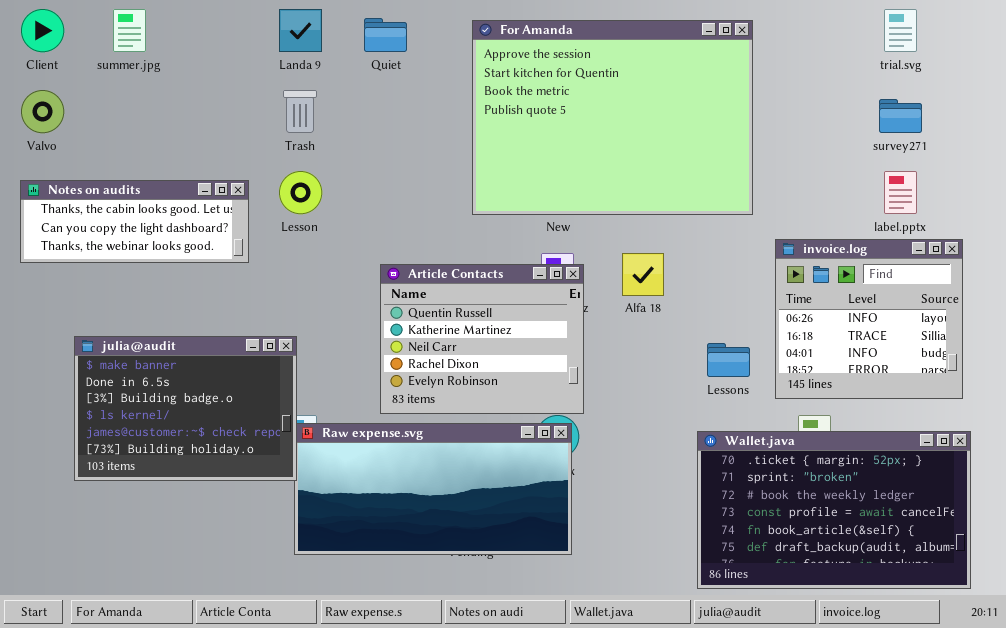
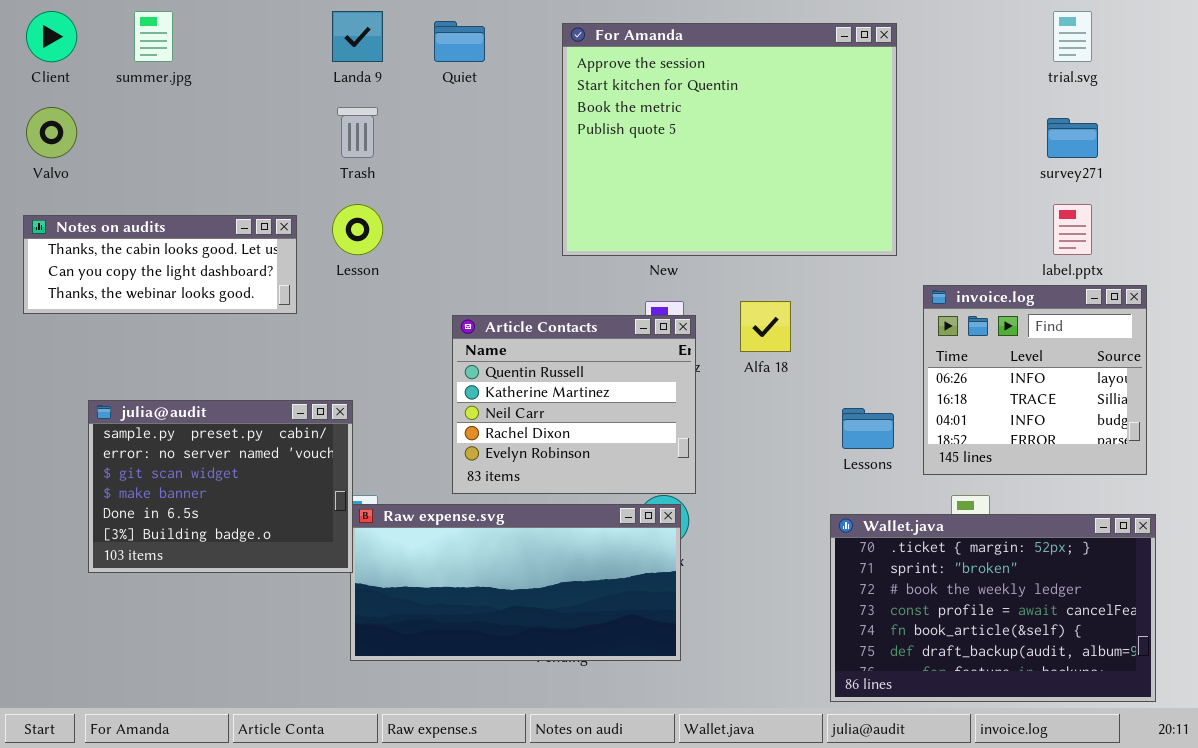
julia@audit: [74,336,297,481] -> [88,400,353,573], scrolled up 3 rows

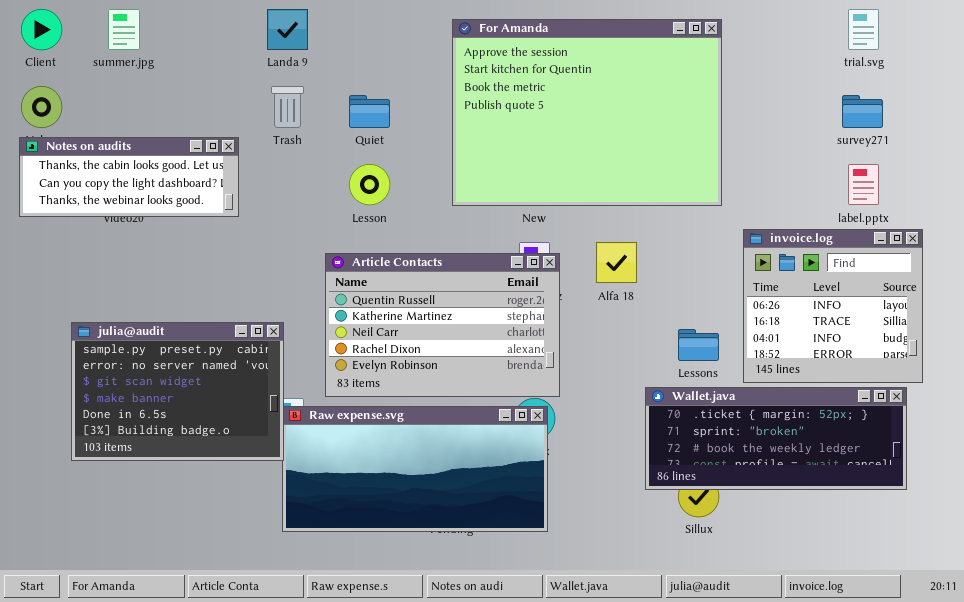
Quiet: [434,21,485,62] -> [349,95,390,128], moved
Lesson: [332,204,383,255] -> [349,164,390,205], moved
Notes on audits: [23,215,297,314] -> [19,137,239,217], moved
Article Contacts: [452,315,696,494] -> [325,253,560,397], resized
Wallet.java: [830,514,1156,702] -> [645,387,907,490], moved, resized

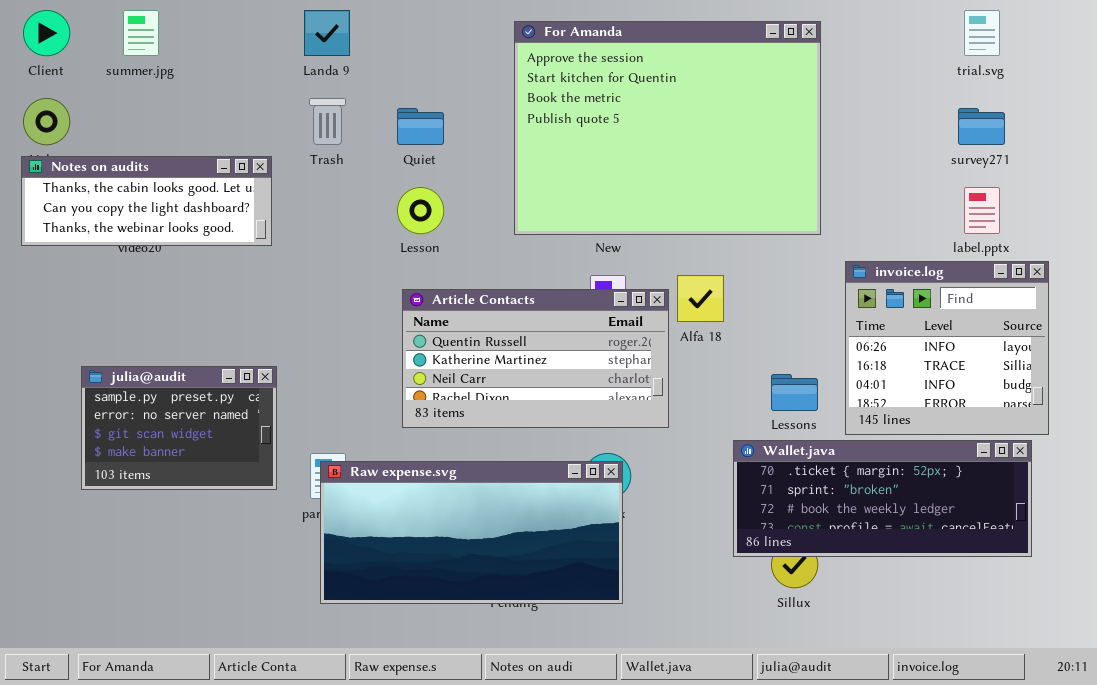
Article Contacts: [325,253,560,397] -> [402,289,669,428], moved, resized
julia@audit: [71,322,284,461] -> [81,366,277,490], resized

